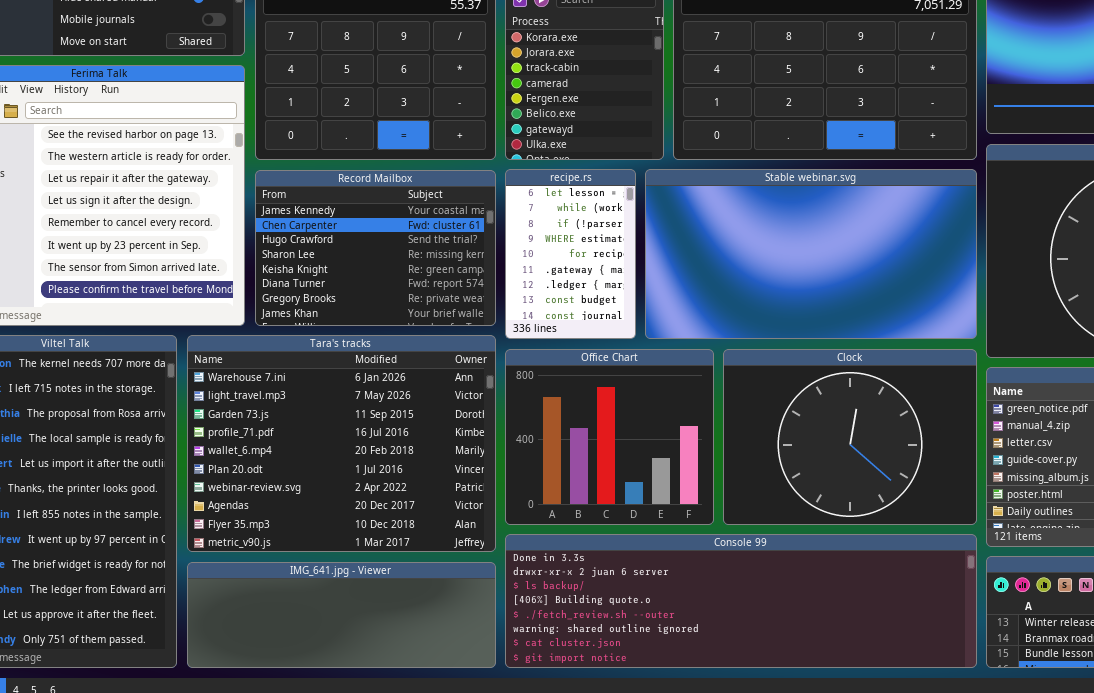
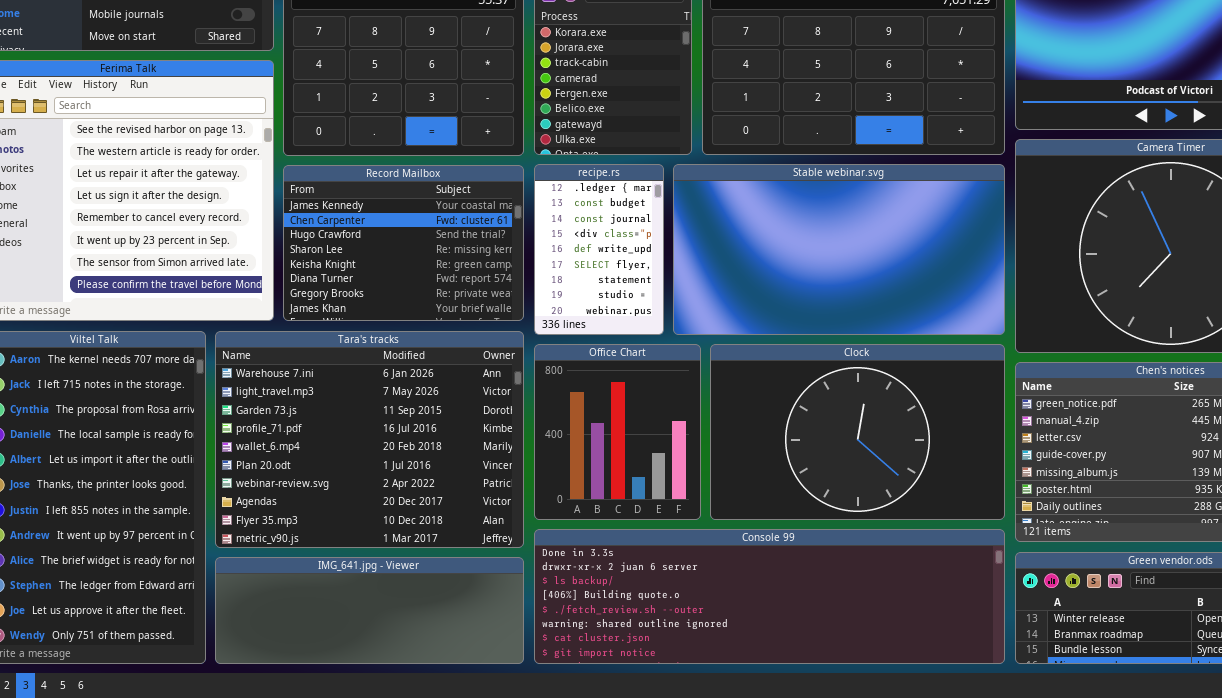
recipe.rs: [505,169,636,339] -> [534,164,664,335], scrolled down 6 rows
Office Chart: [505,349,714,525] -> [534,344,701,520], resized
Clock: [723,349,977,525] -> [710,344,1005,520], resized

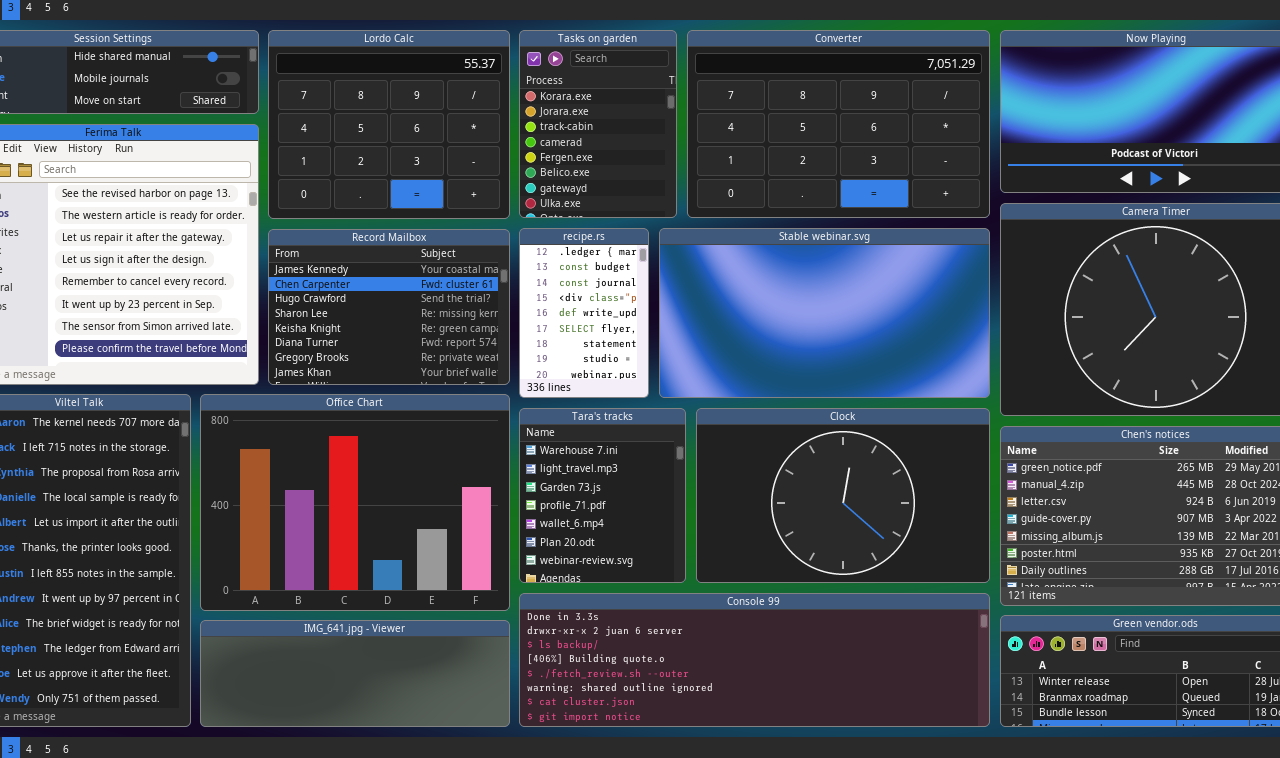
Tara's tracks: [215,331,524,548] -> [519,408,686,583], moved, resized
Office Chart: [534,344,701,520] -> [200,394,510,611], moved, resized

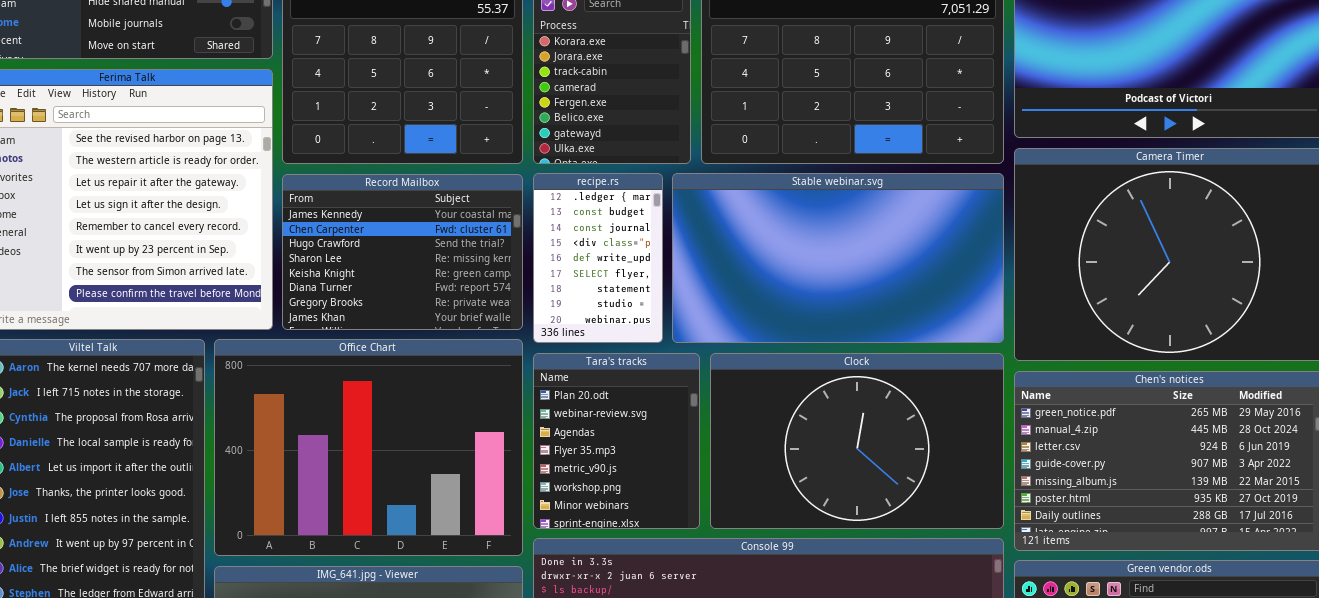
Tara's tracks: [519,408,686,583] -> [533,353,700,529], scrolled down 5 rows

